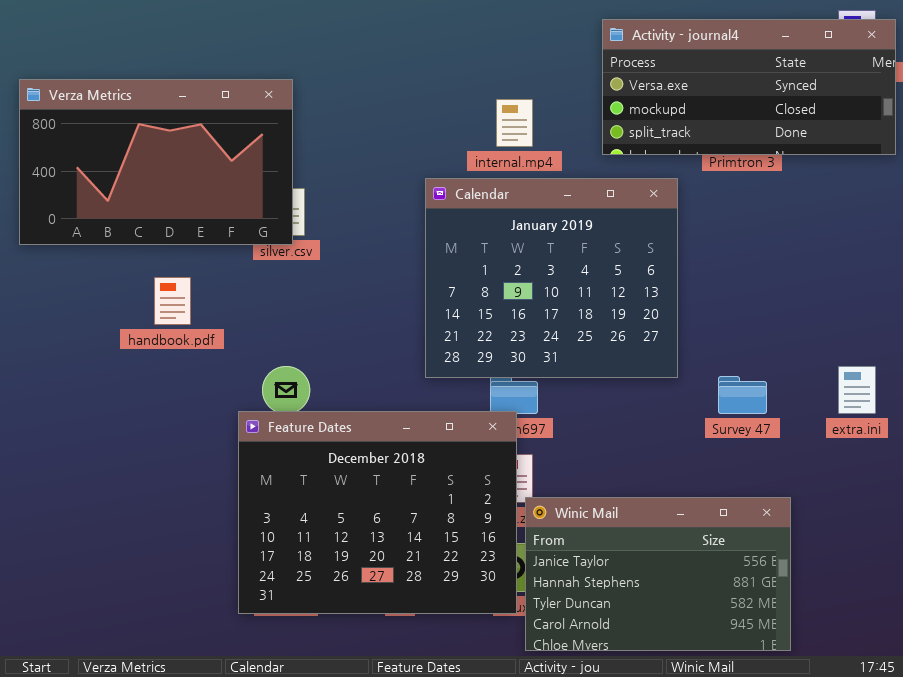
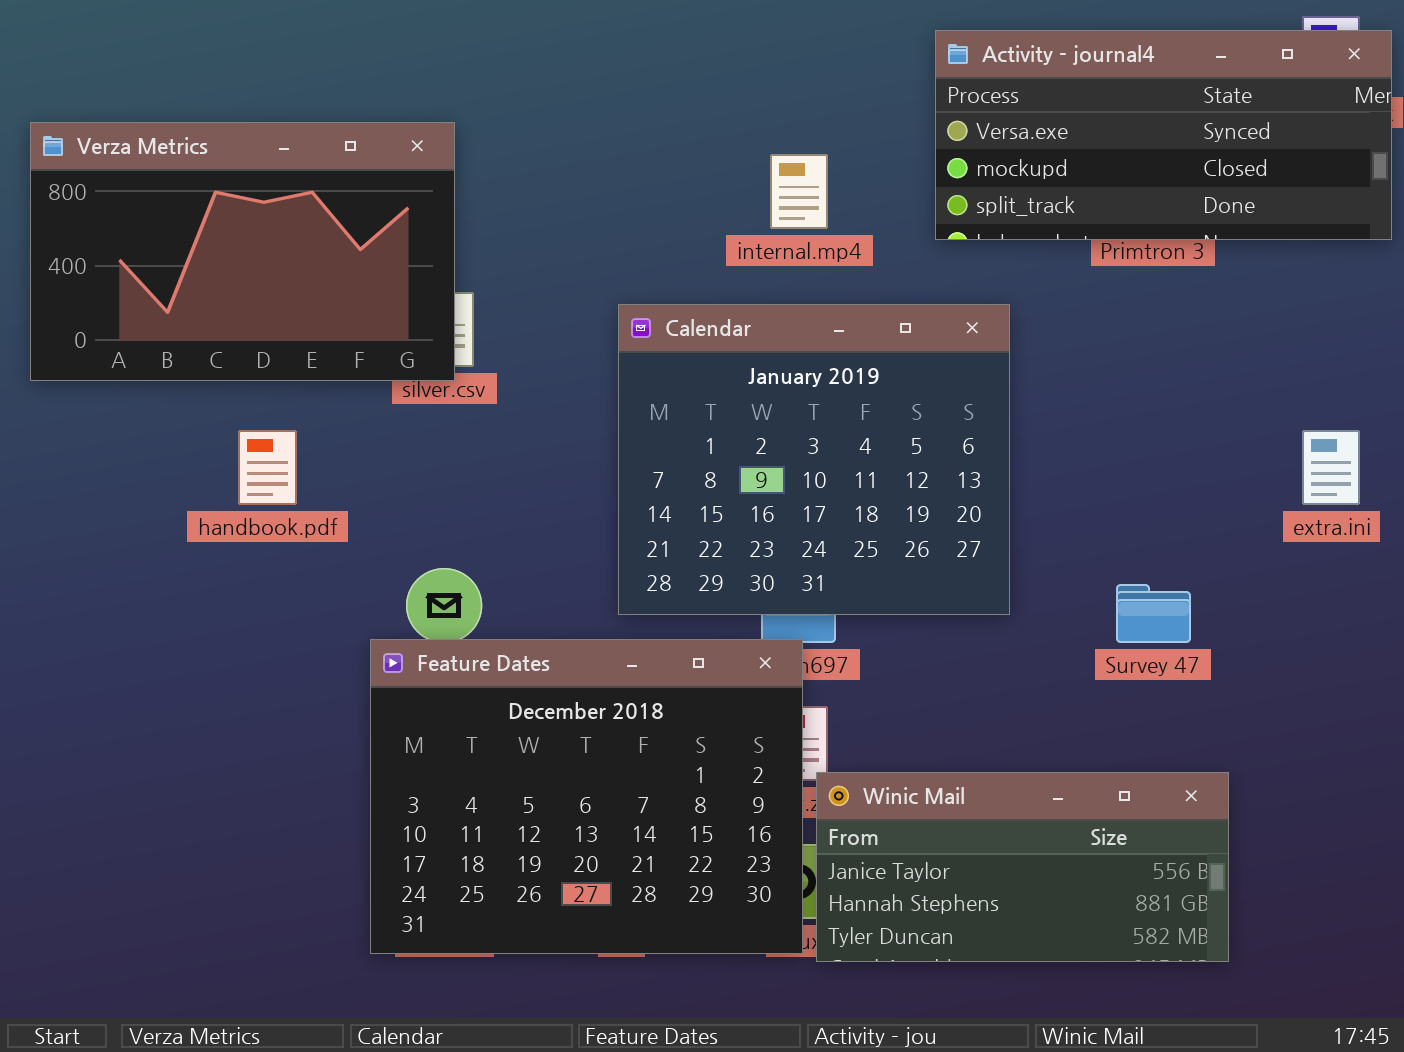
Calendar: [425,178,678,378] -> [618,304,1010,615], moved
extra.ini: [838,366,876,414] -> [1302,430,1360,505], moved
Winic Mail: [525,497,791,651] -> [816,772,1229,962], resized

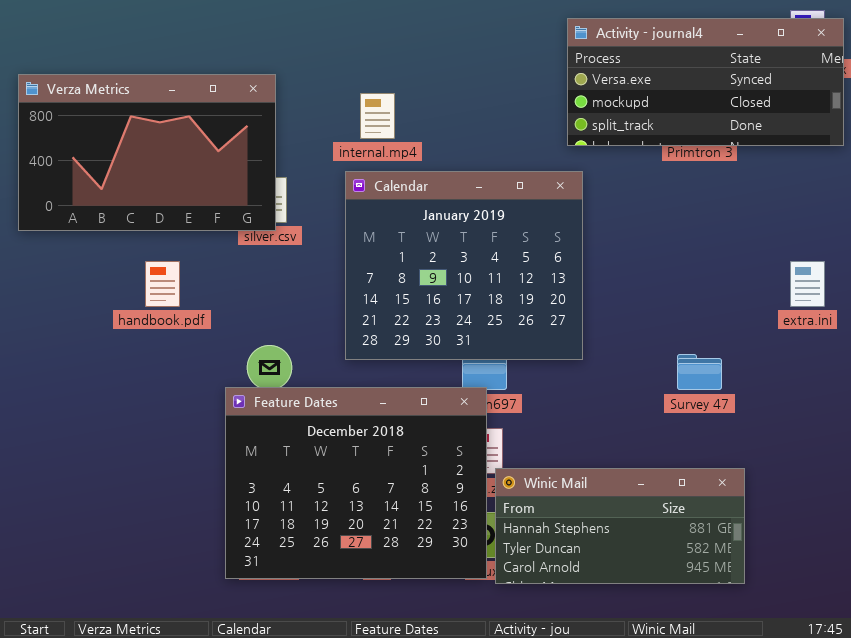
internal.mp4: [770,154,828,229] -> [360,93,395,139], moved
Calendar: [618,304,1010,615] -> [345,171,583,360], moved
Winic Mail: [816,772,1229,962] -> [495,468,745,584], scrolled down 1 row

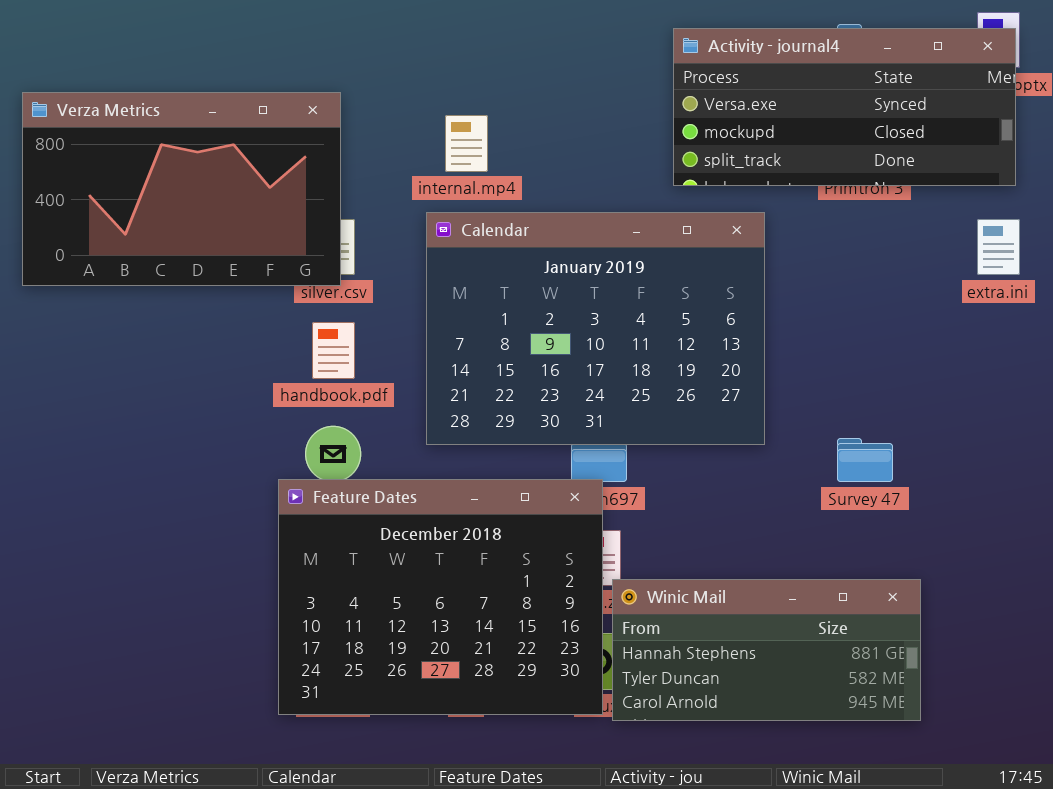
Activity - journal4: [567,18,844,146] -> [673,28,1016,186], moved
Calendar: [345,171,583,360] -> [426,212,765,445], resized
handbook.pdf: [145,261,180,307] -> [312,322,355,379], moved
extra.ini: [790,261,825,307] -> [977,219,1020,275], moved

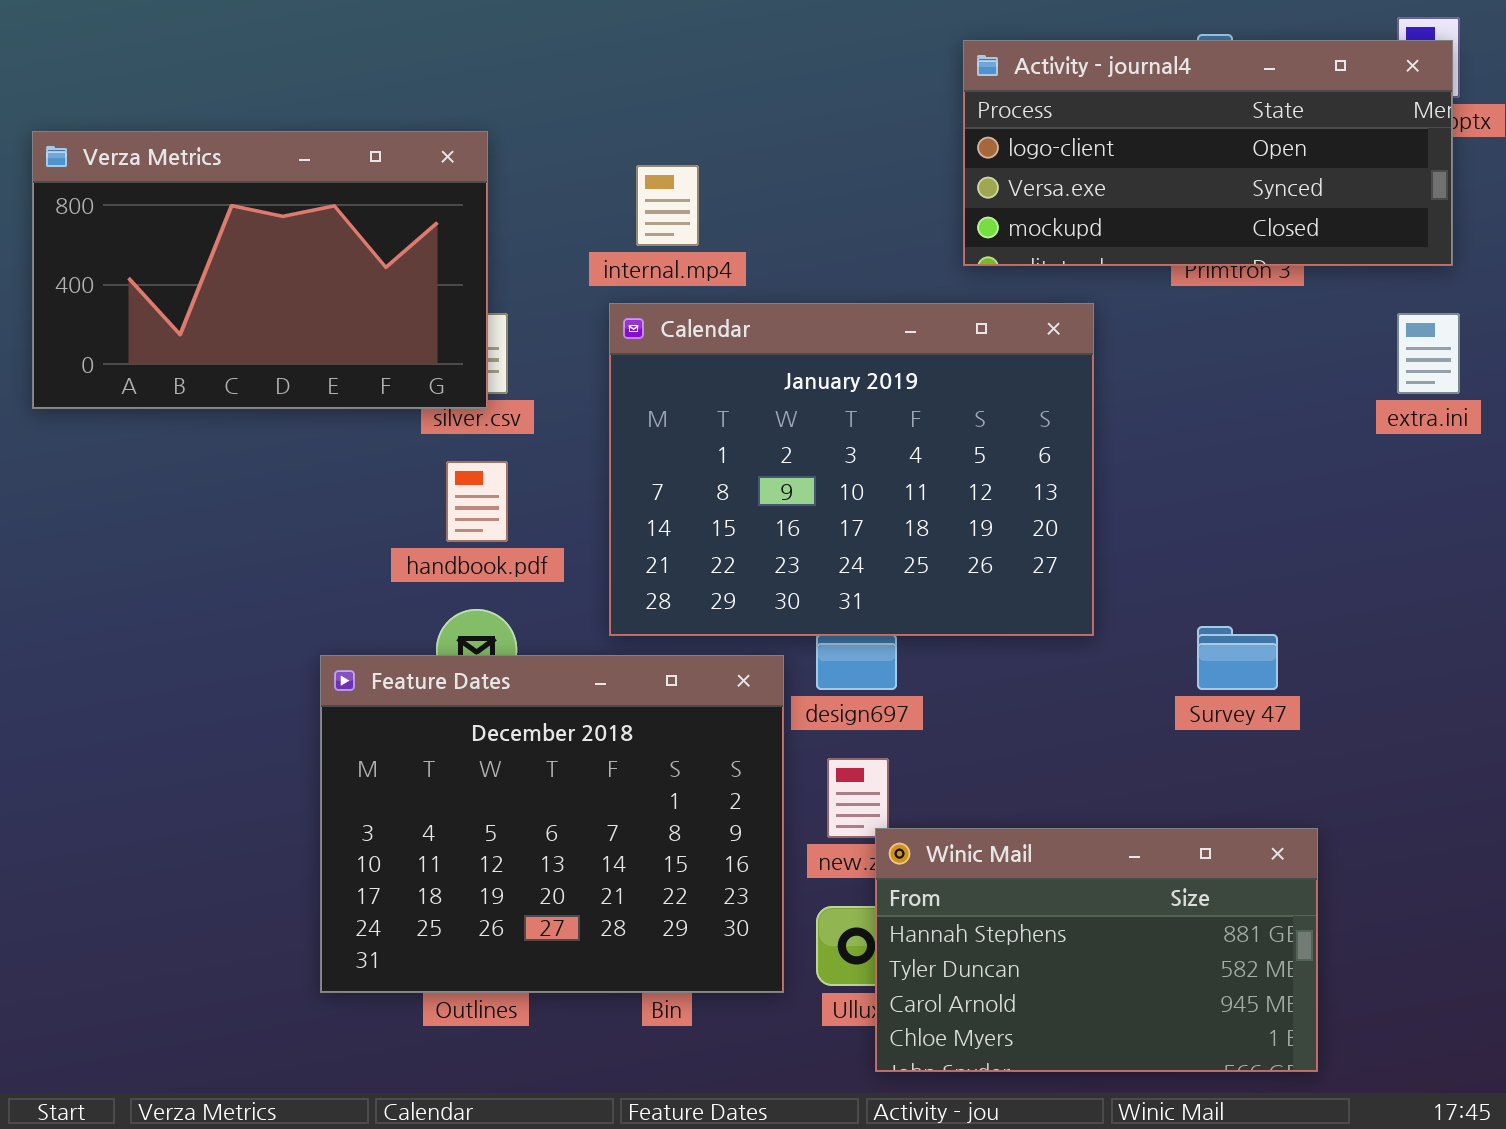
Activity - journal4: [673,28,1016,186] -> [963,40,1453,266], scrolled up 1 row
Feature Dates: [278,479,603,715] -> [320,655,784,993], moved
Winic Mail: [612,579,921,721] -> [875,828,1318,1072], resized

